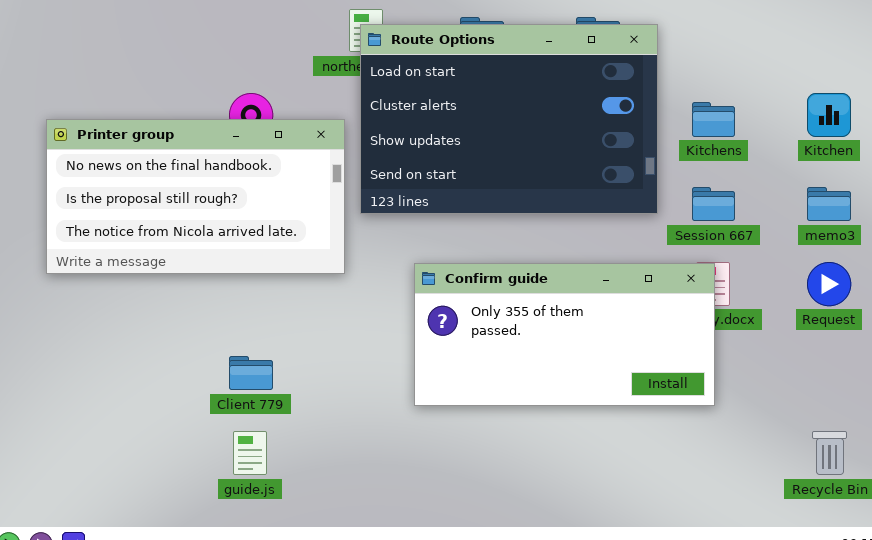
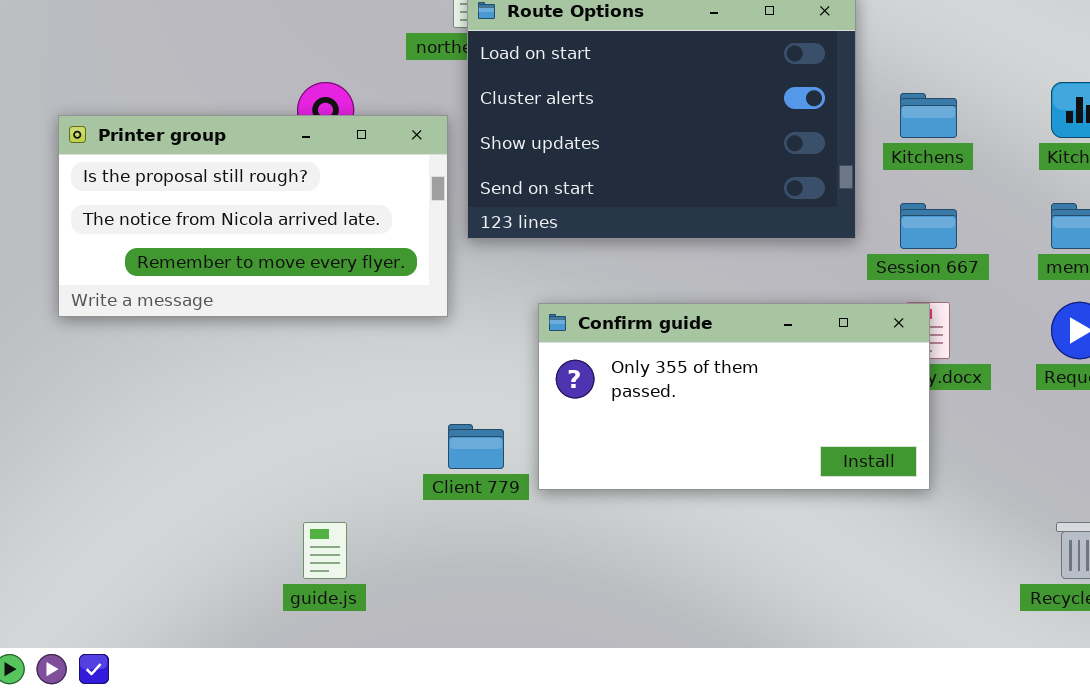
Printer group: [46,119,345,274] -> [58,115,448,317], scrolled down 1 row
Client 779: [229,356,273,390] -> [448,424,504,469], moved

